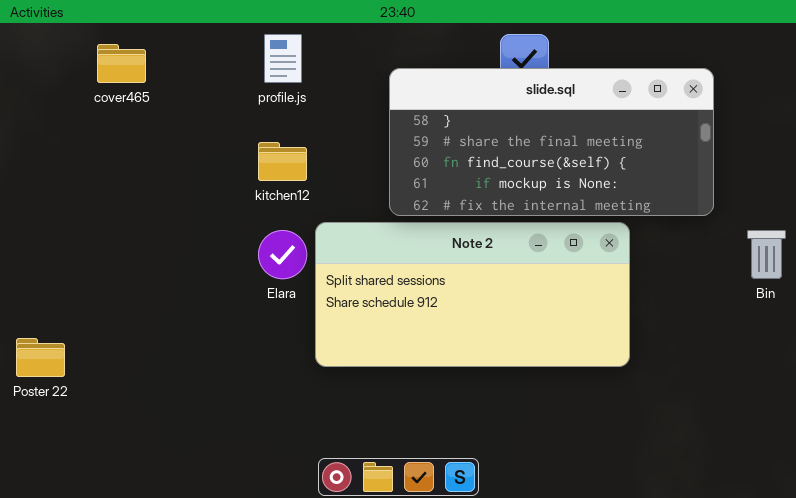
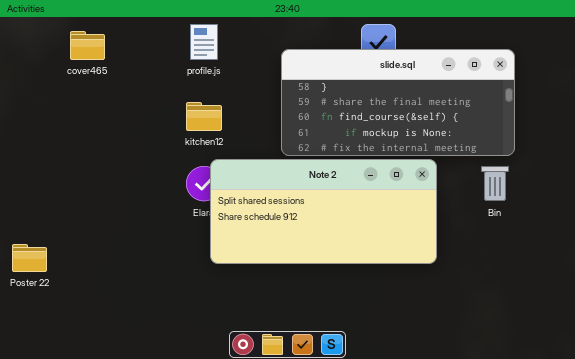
Note 2: [315,222,630,367] -> [210,159,437,264], moved
Bin: [747,230,786,279] -> [481,166,509,201], moved

